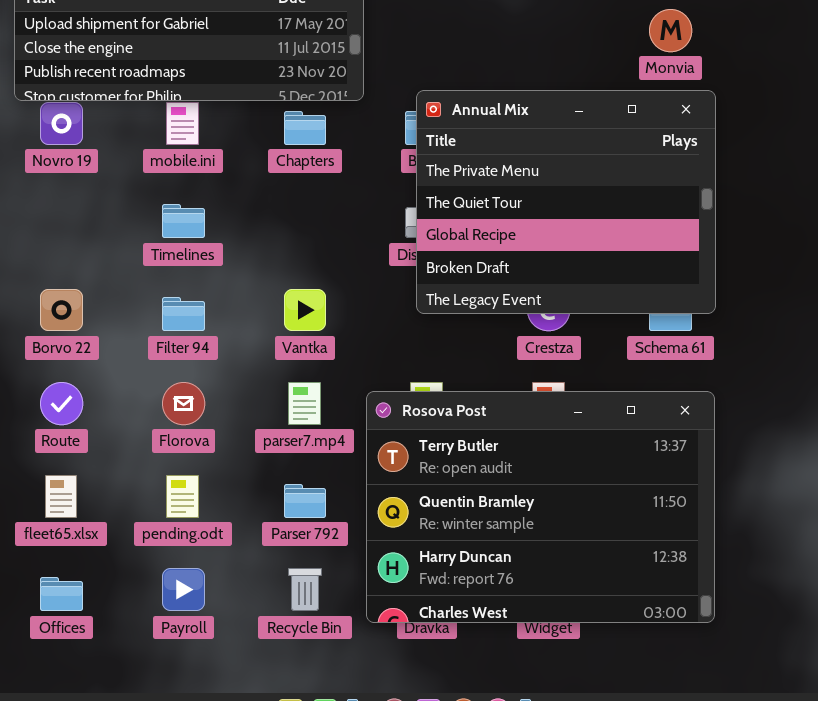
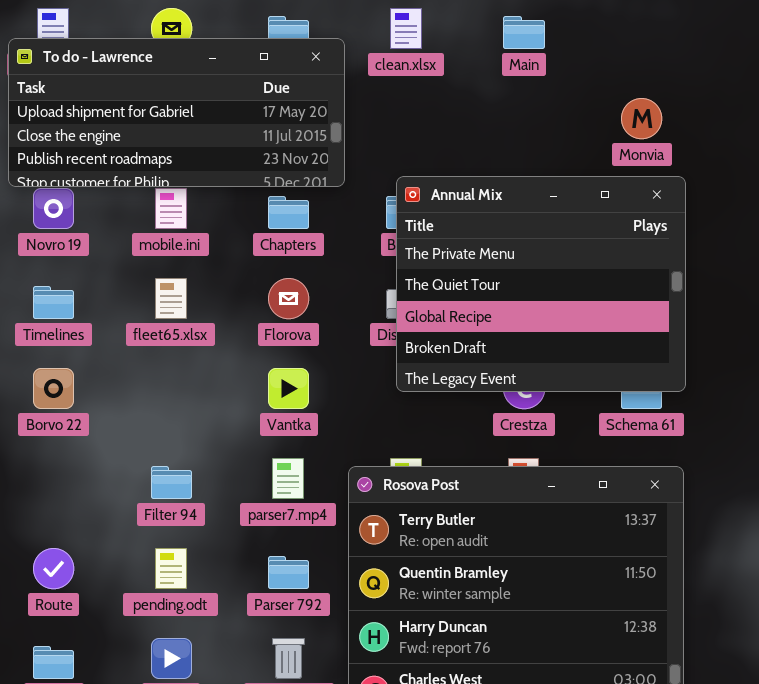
Timelines: [162,204,205,238] -> [33,286,74,319], moved
Filter 94: [162,297,205,331] -> [151,466,192,499], moved
Route: [40,382,83,425] -> [33,548,74,589], moved
Florova: [162,382,205,425] -> [268,278,309,319], moved
fleet65.xlsx: [45,475,77,518] -> [155,278,187,319], moved

